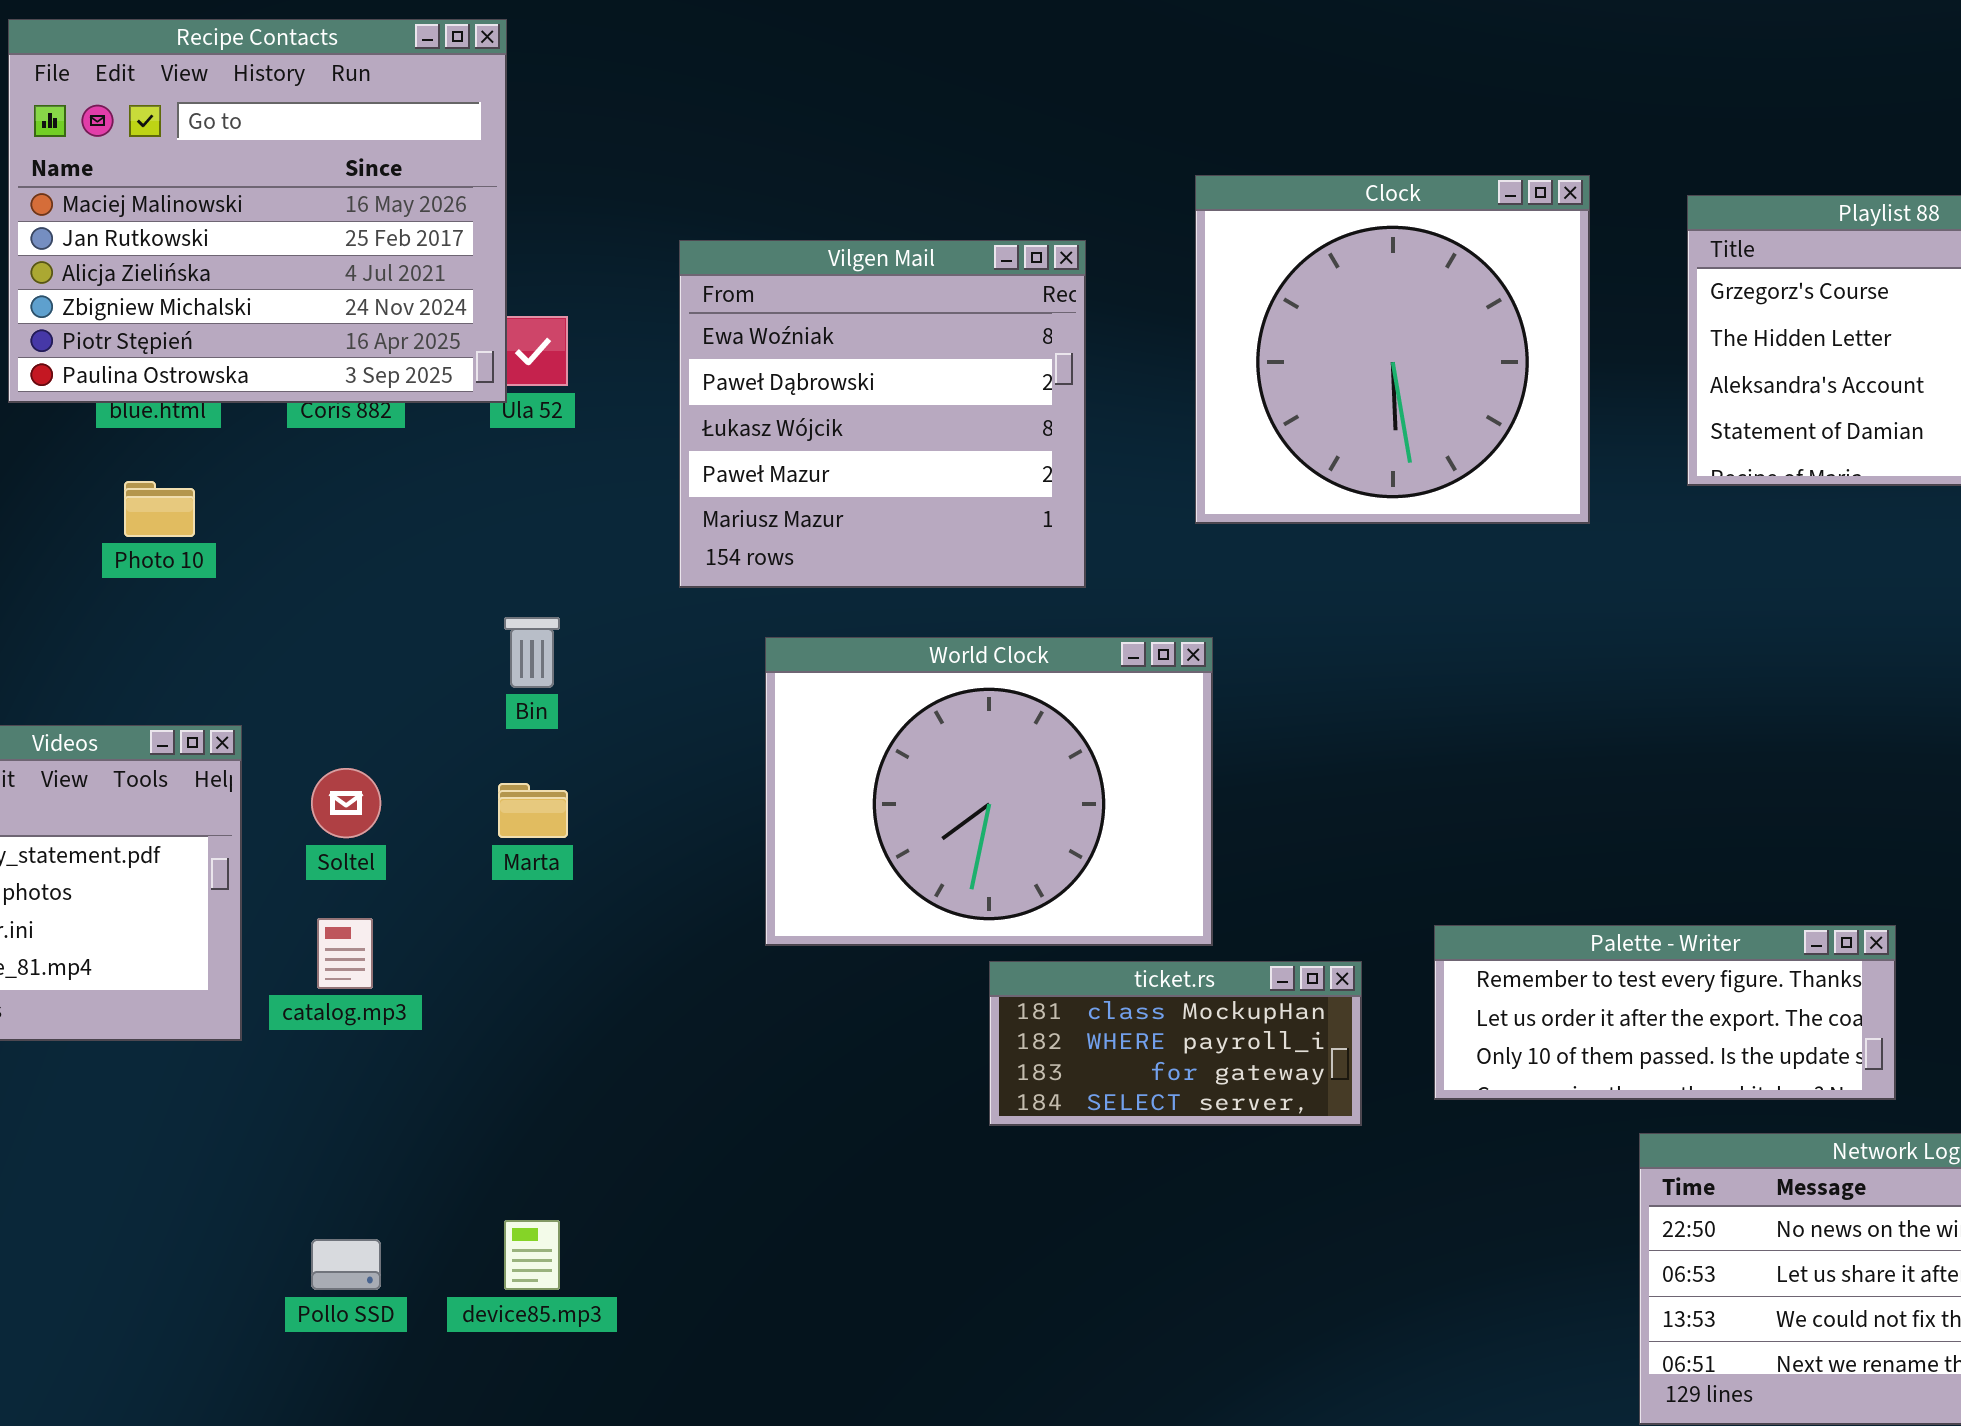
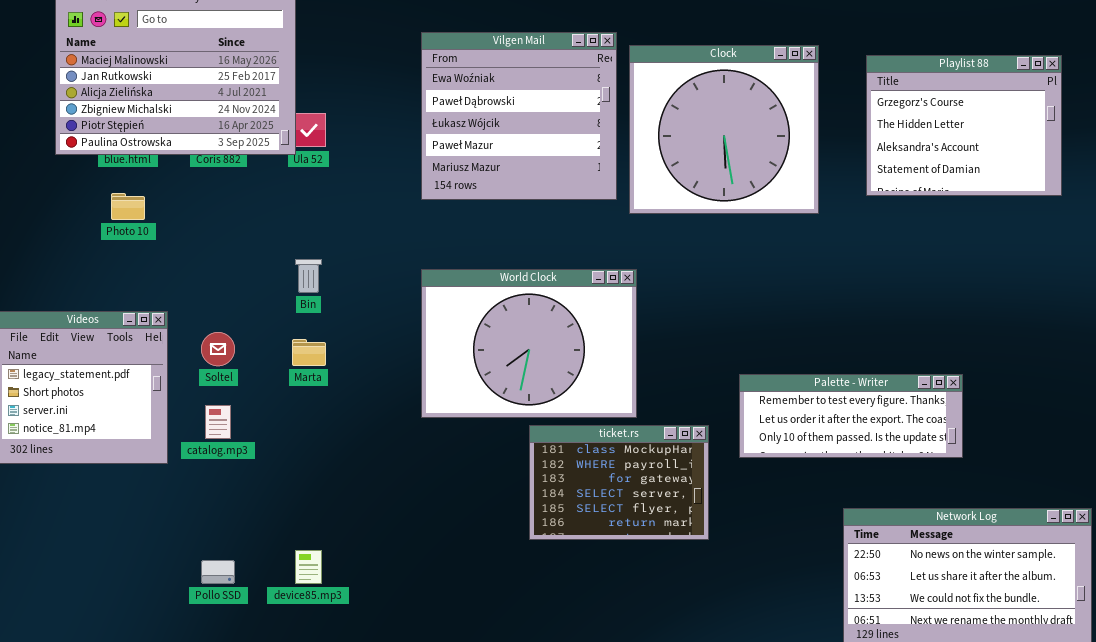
Vilgen Mail: [679,240,1086,588] -> [421,32,617,200], moved
Palette - Writer: [1434,925,1896,1100] -> [739,374,963,458], moved
ticket.rs: [989,961,1362,1126] -> [529,425,709,540], resized

